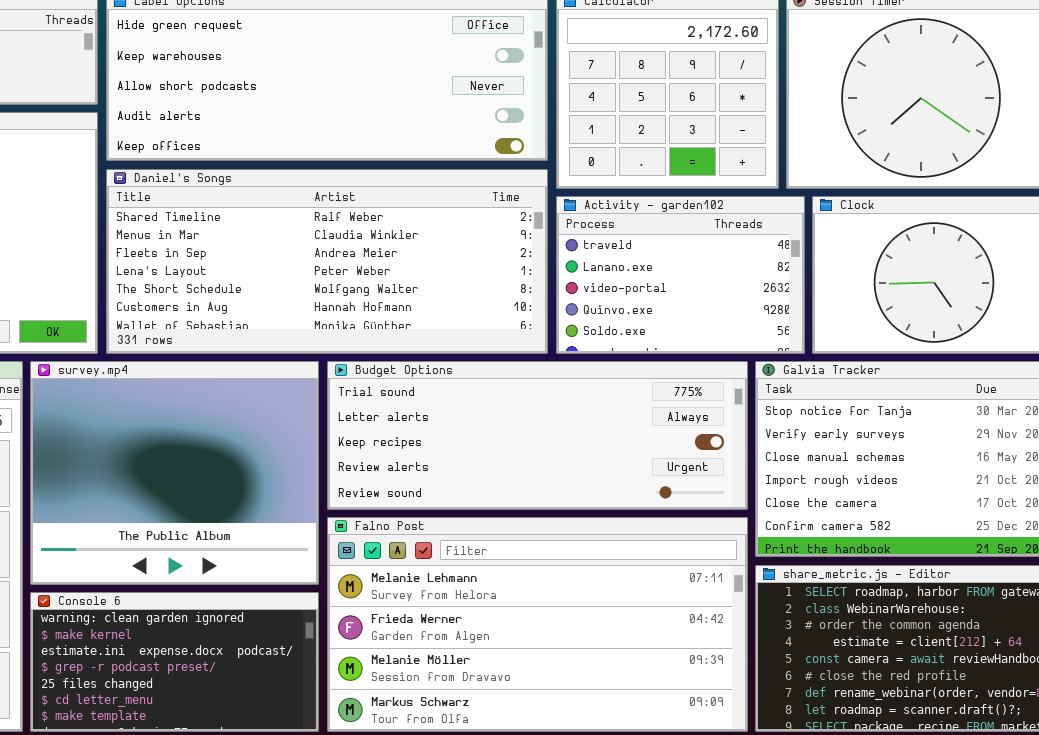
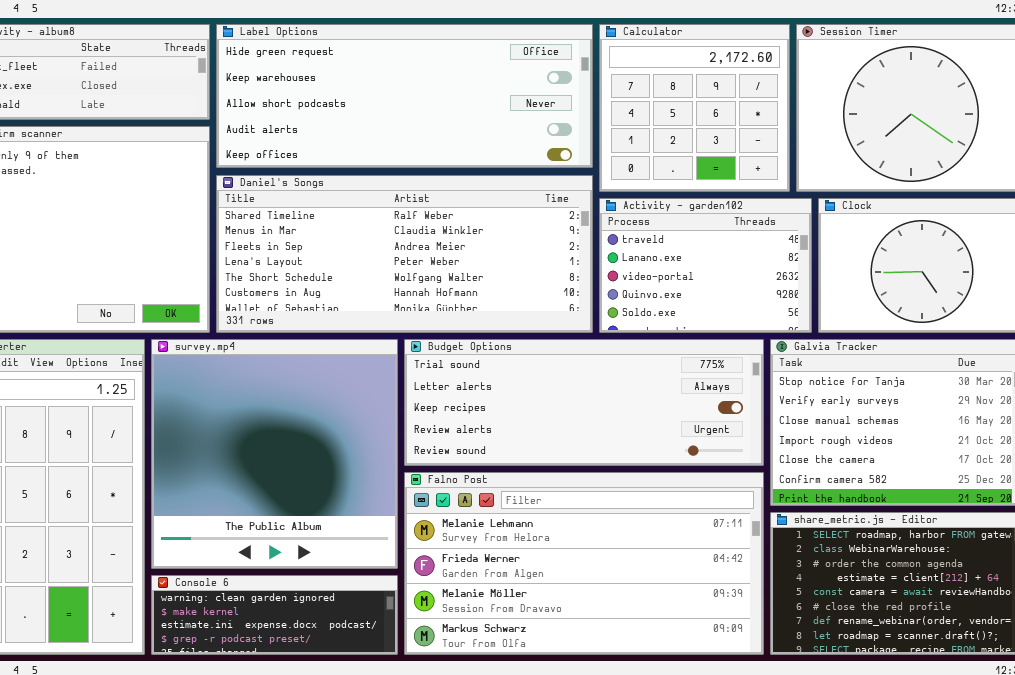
survey.mp4: [30,361,319,585] -> [151,339,398,569], resized
Console 6: [30,592,319,732] -> [151,575,398,655], resized

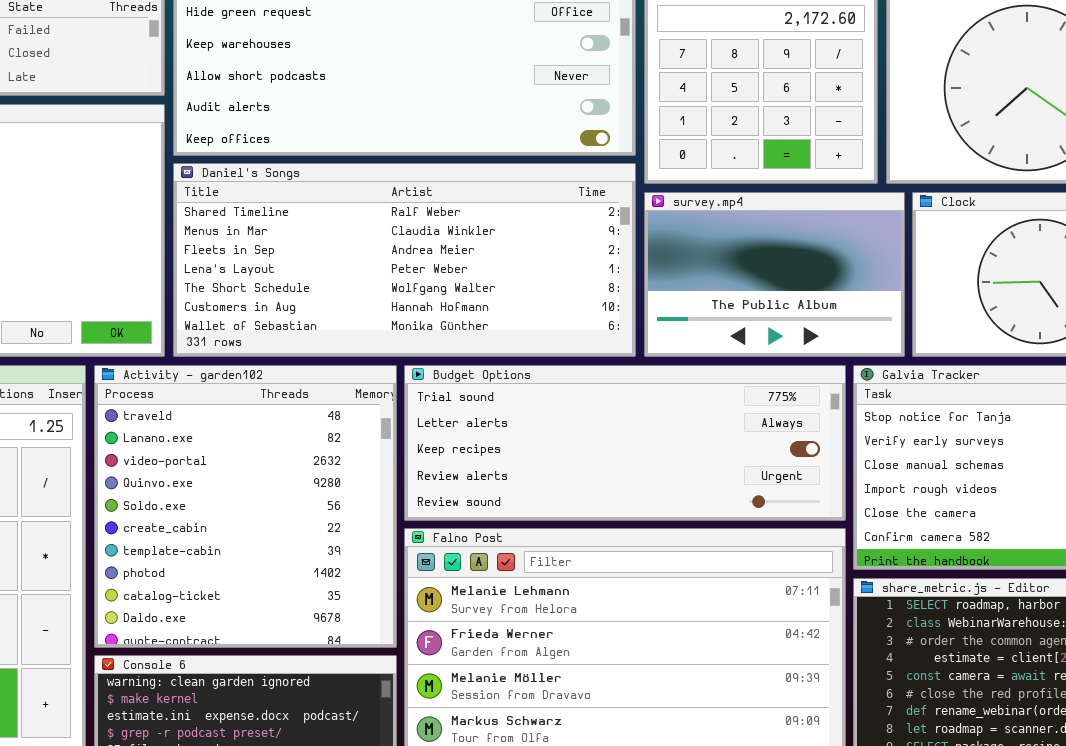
Activity - garden102: [599,198,812,333] -> [94,365,397,648], moved, resized
survey.mp4: [151,339,398,569] -> [644,192,905,357], moved, resized

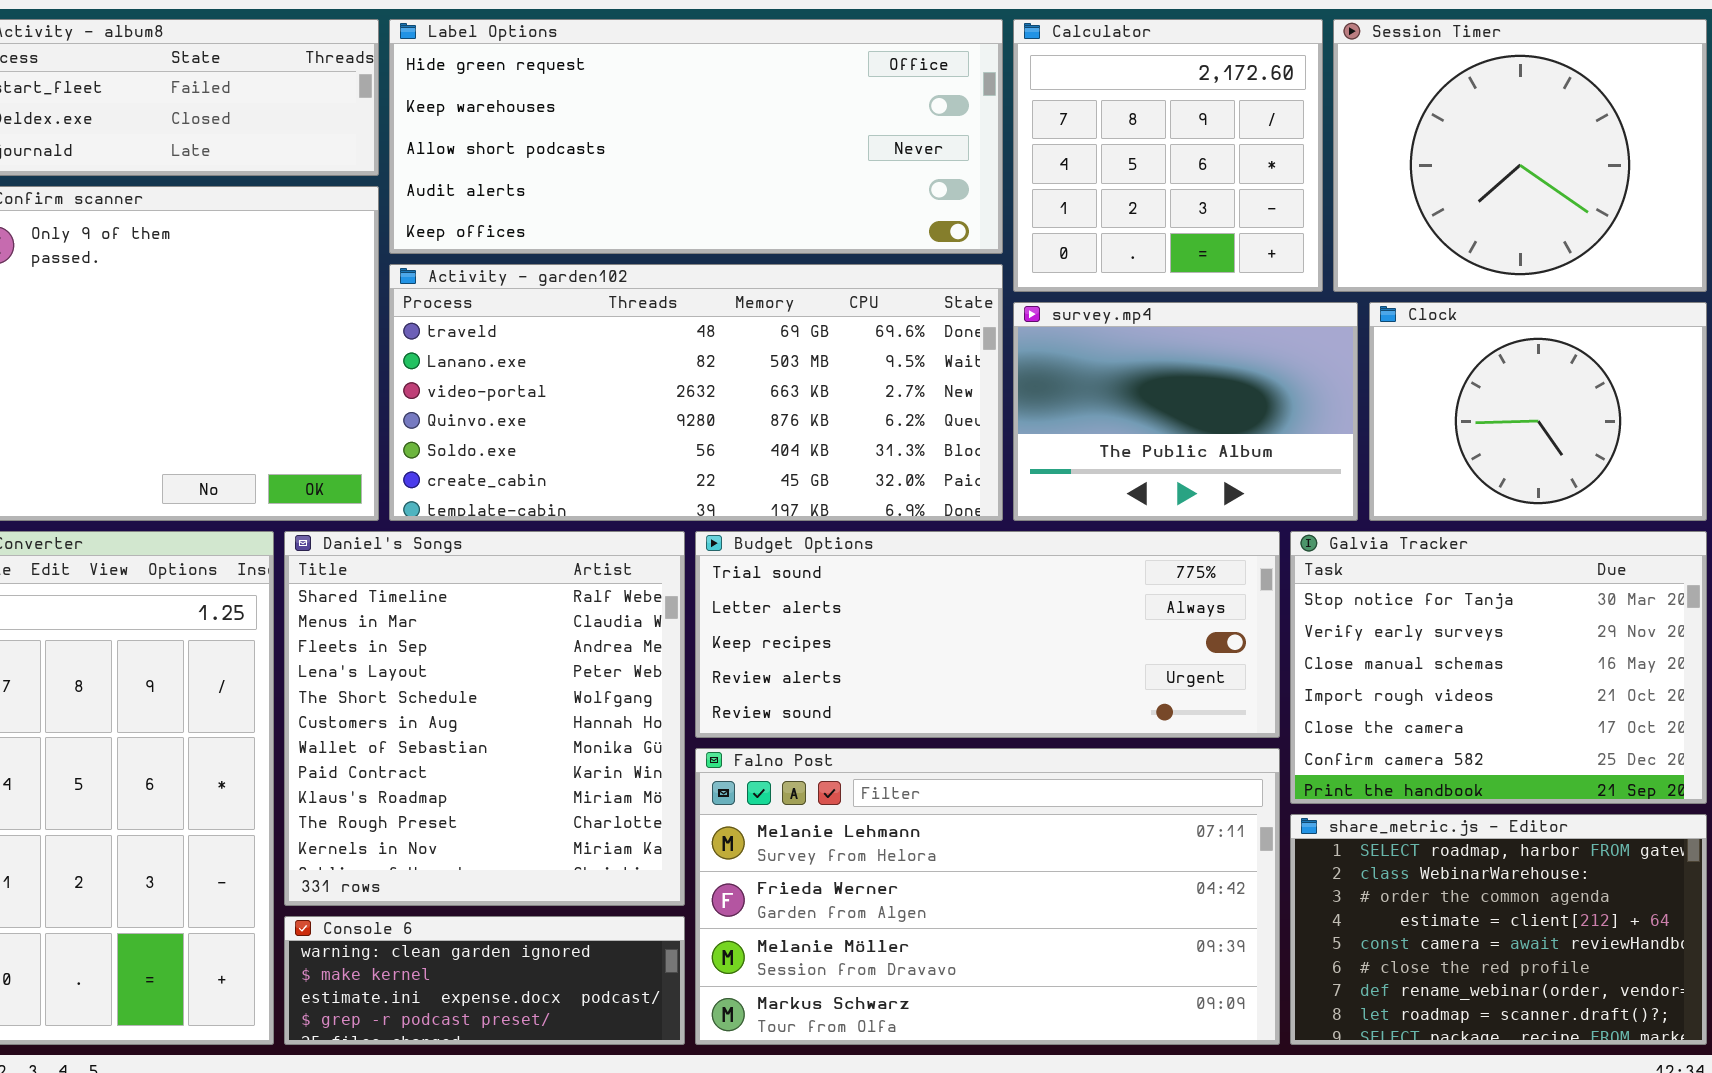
Daniel's Songs: [173,163,636,357] -> [284,531,685,906], moved, resized
Activity - garden102: [94,365,397,648] -> [389,264,1003,521], moved, resized

